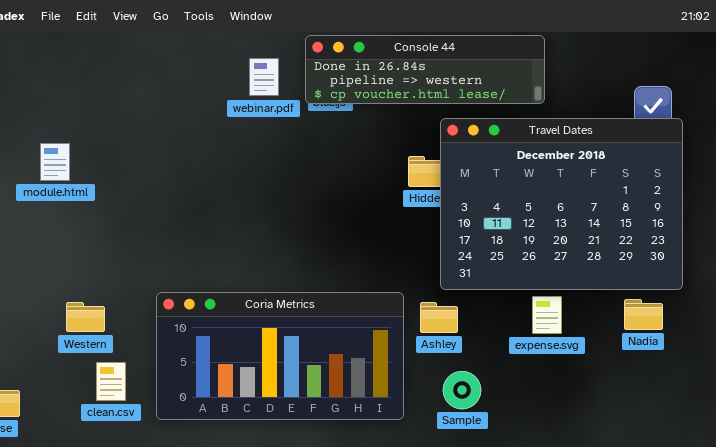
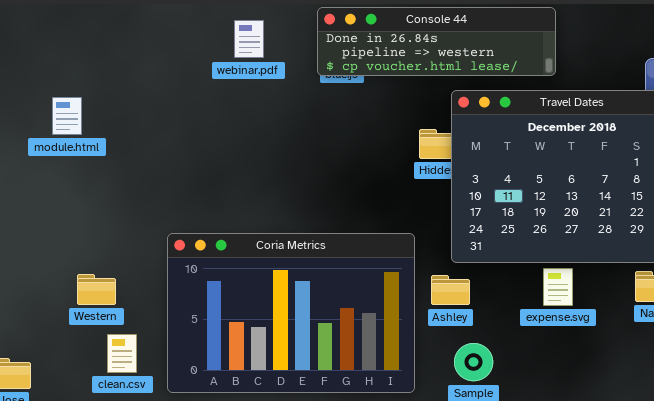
webinar.pdf: [249,58,279,96] -> [234,20,264,58], moved
module.html: [40,143,70,181] -> [52,97,82,135], moved
Coria Metrics: [156,292,404,420] -> [167,233,415,393], resized

